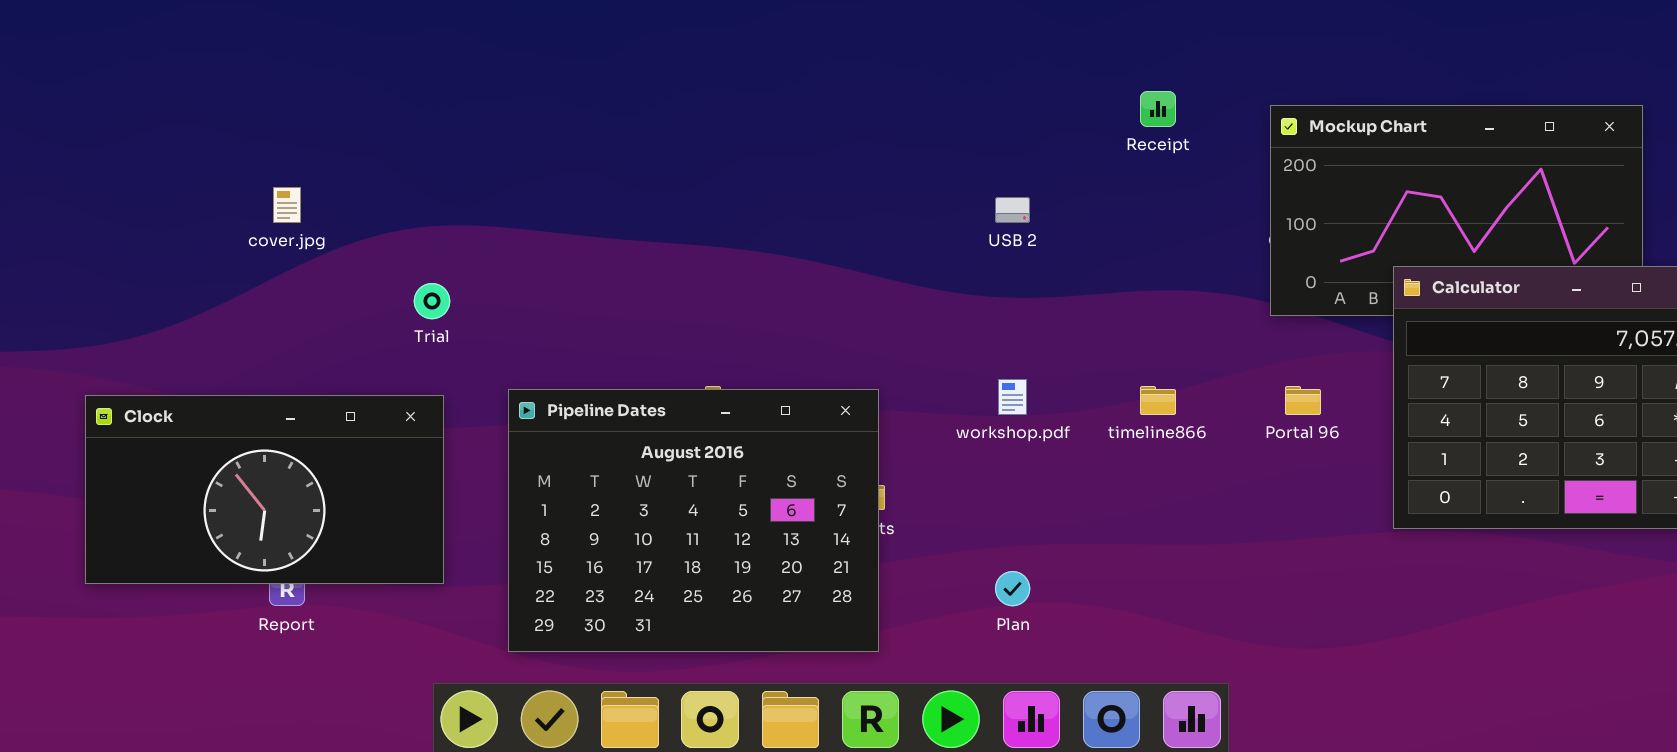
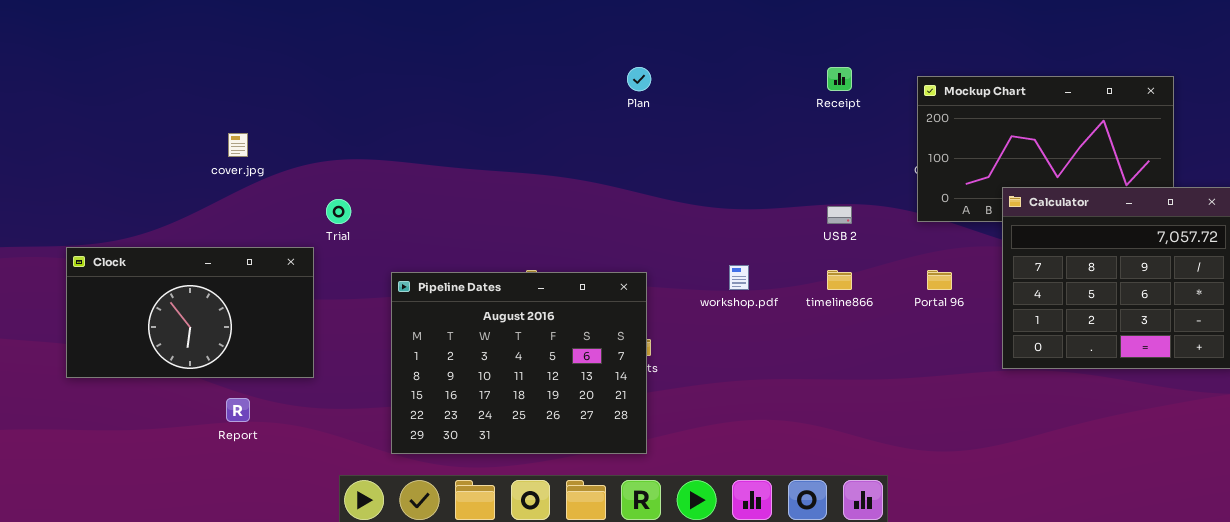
USB 2: [995,197,1030,223] -> [827,206,852,224], moved
Clock: [85,395,444,584] -> [66,247,314,378], moved
Plan: [995,571,1030,606] -> [627,67,651,91], moved

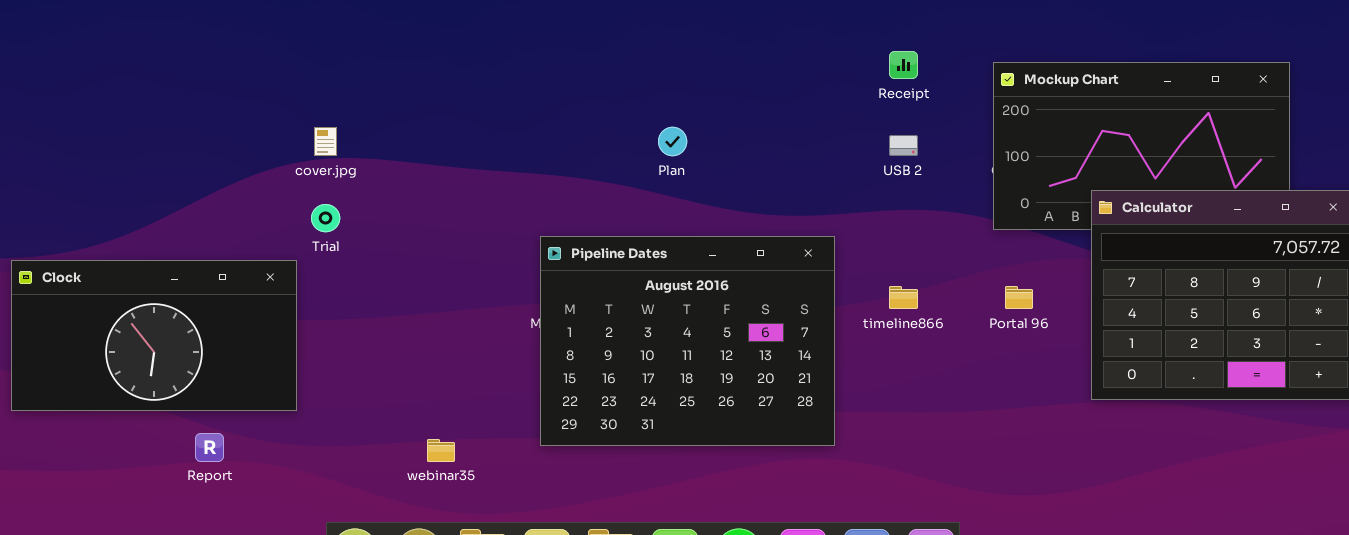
Plan: [627,67,651,91] -> [658,127,687,156], moved
cover.jpg: [228,133,248,157] -> [314,127,337,156], moved
USB 2: [827,206,852,224] -> [889,135,918,156], moved
Pipeline Dates: [391,272,647,454] -> [540,236,835,446], moved

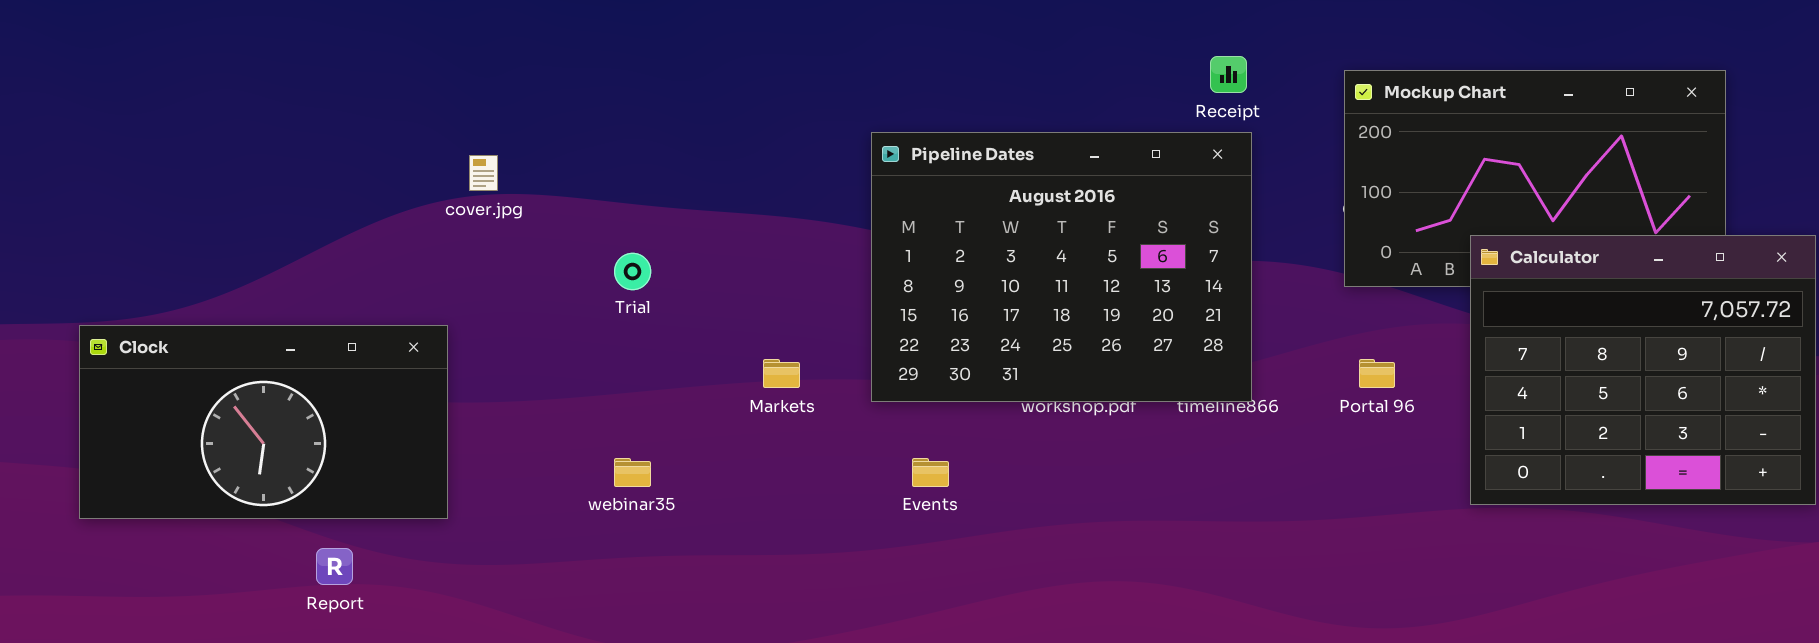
Trial: [311,204,340,232] -> [614,253,651,290], moved
Pipeline Dates: [540,236,835,446] -> [871,132,1252,402], moved
webinar35: [427,439,455,462] -> [614,458,651,487], moved

